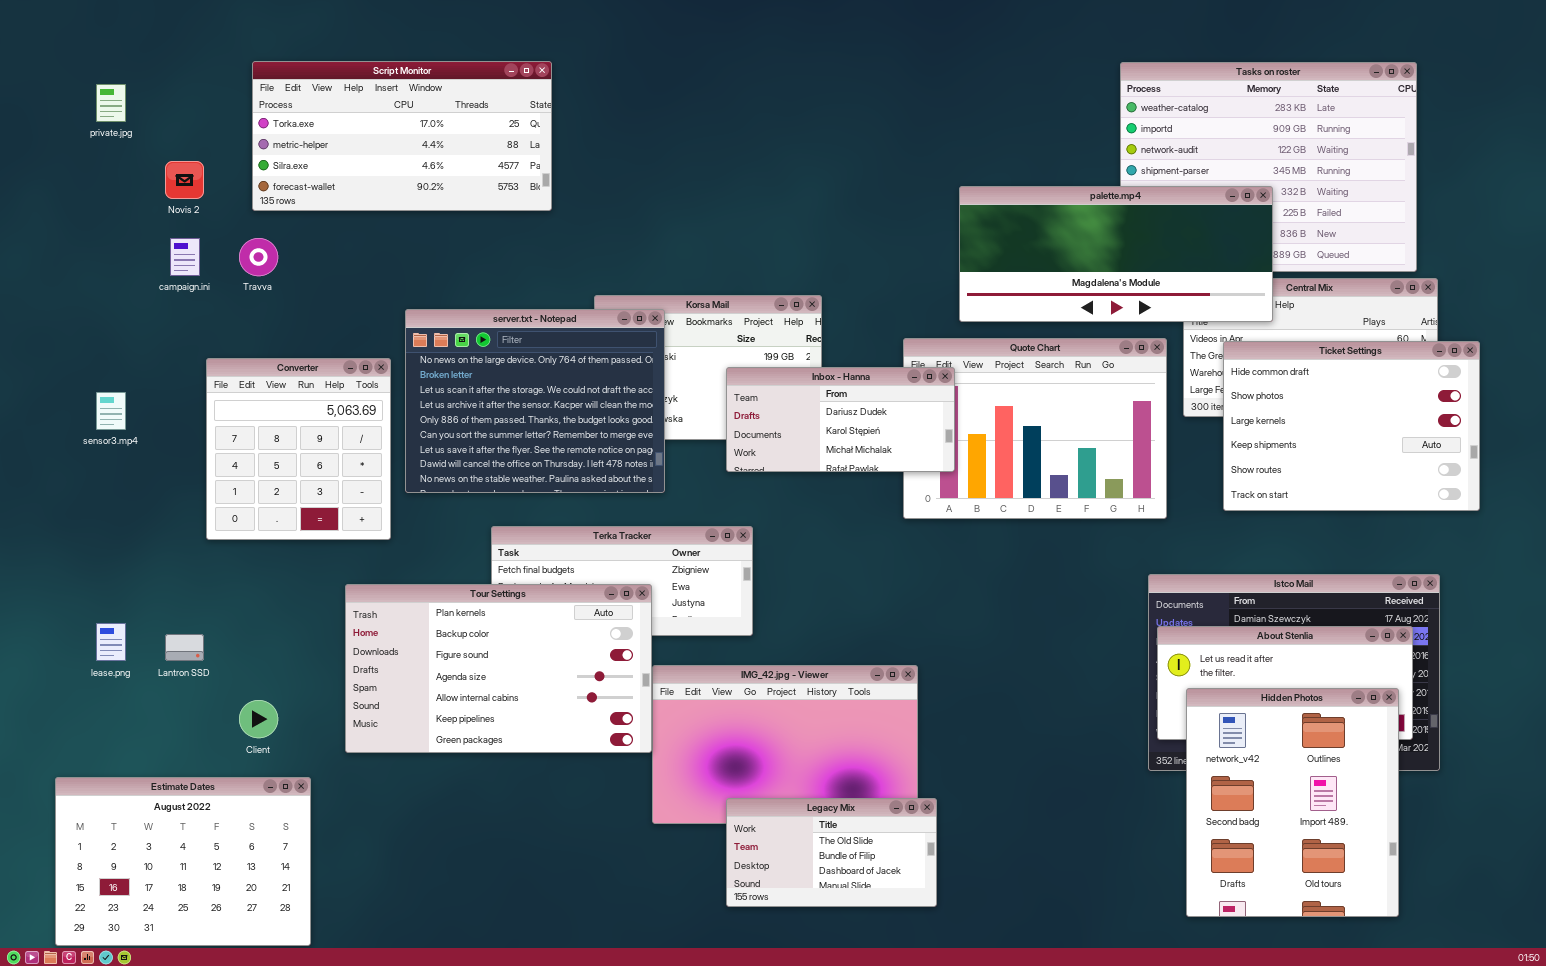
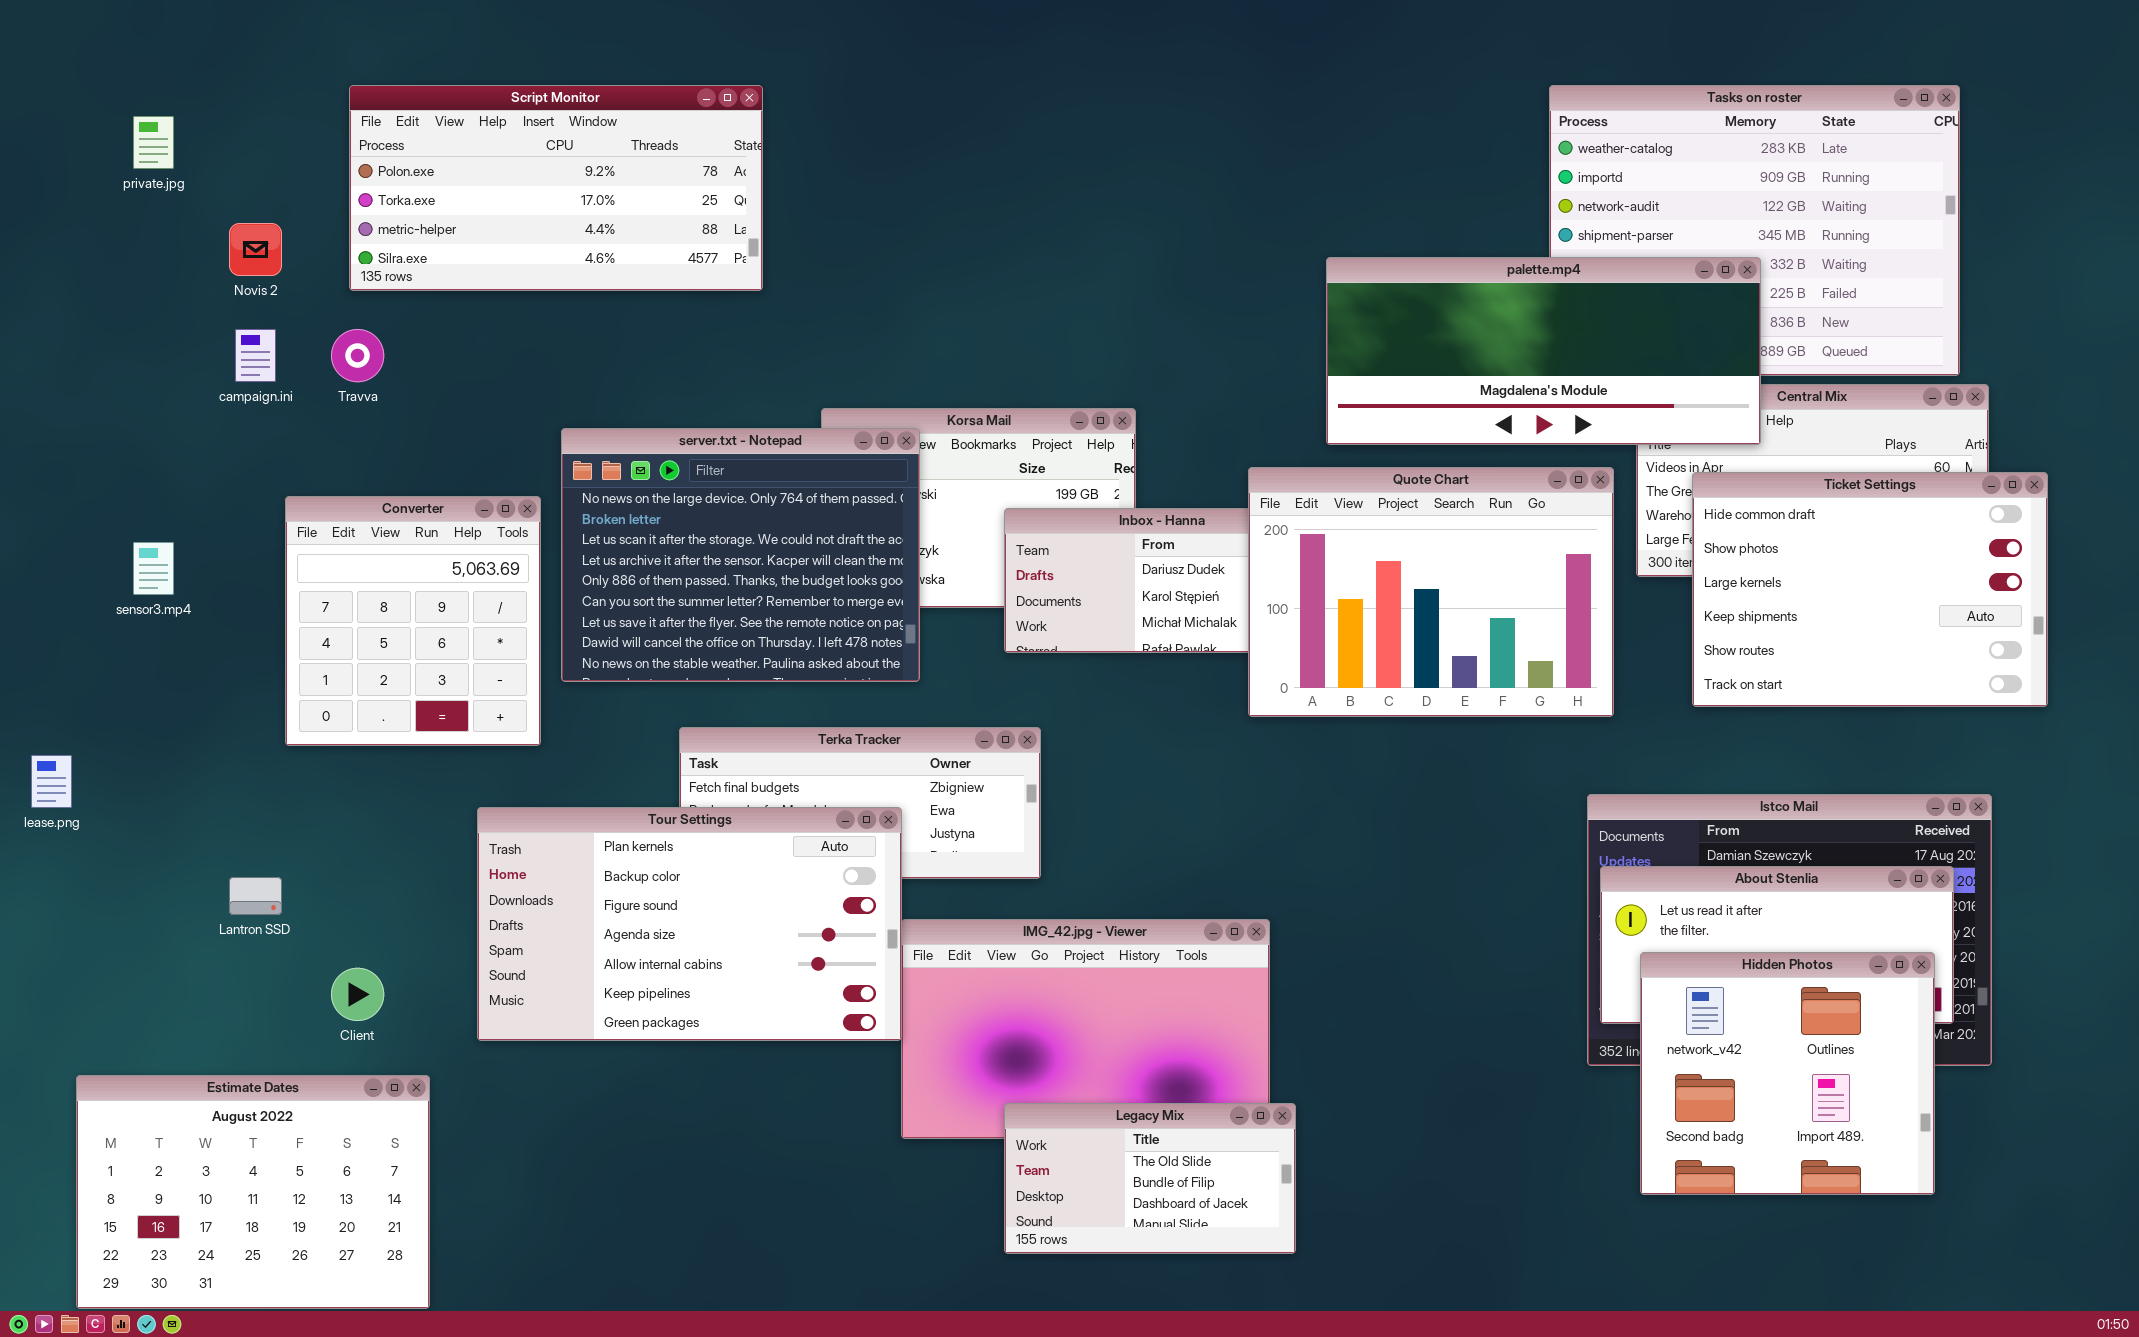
Script Monitor: [252,61,552,211] -> [349,85,763,291], scrolled up 1 row
Quote Chart: [903,338,1167,519] -> [1248,467,1614,717], raised
lease.png: [96,623,126,661] -> [31,755,72,808], moved
Hidden Photos: [1186,688,1399,917] -> [1640,952,1935,1195], resized

